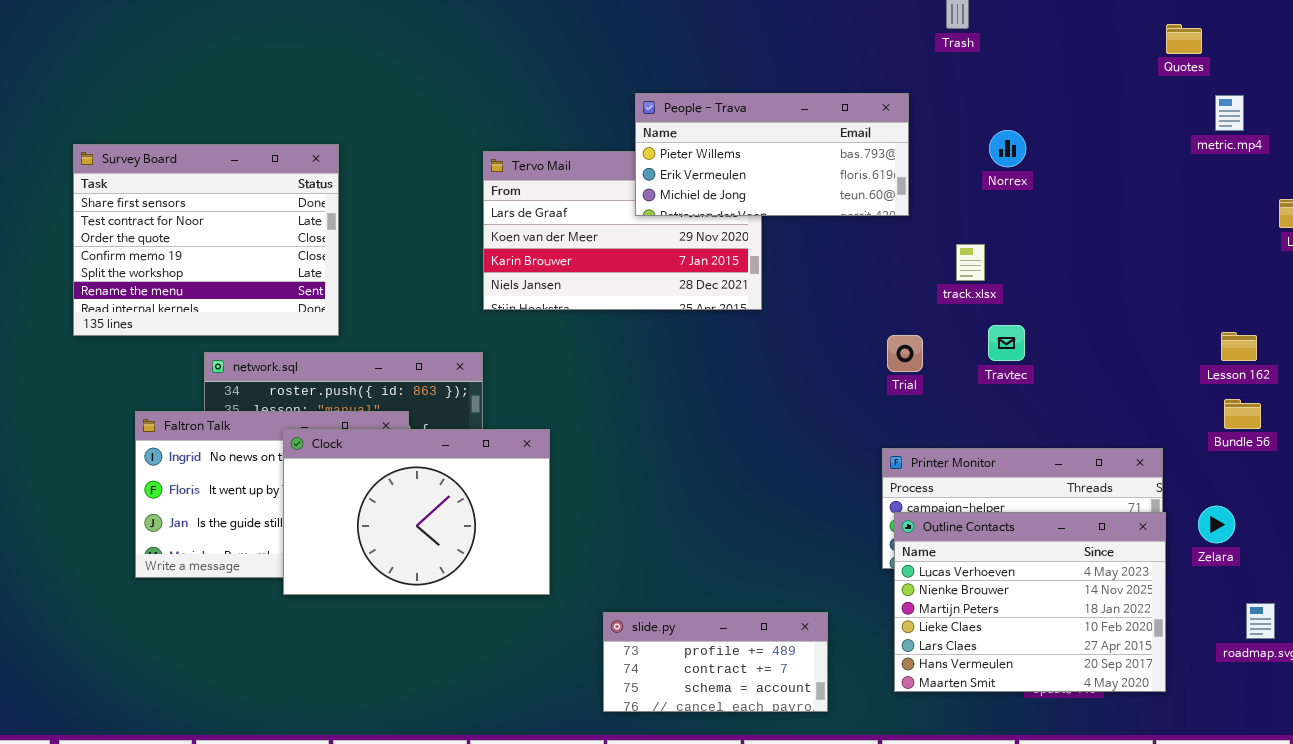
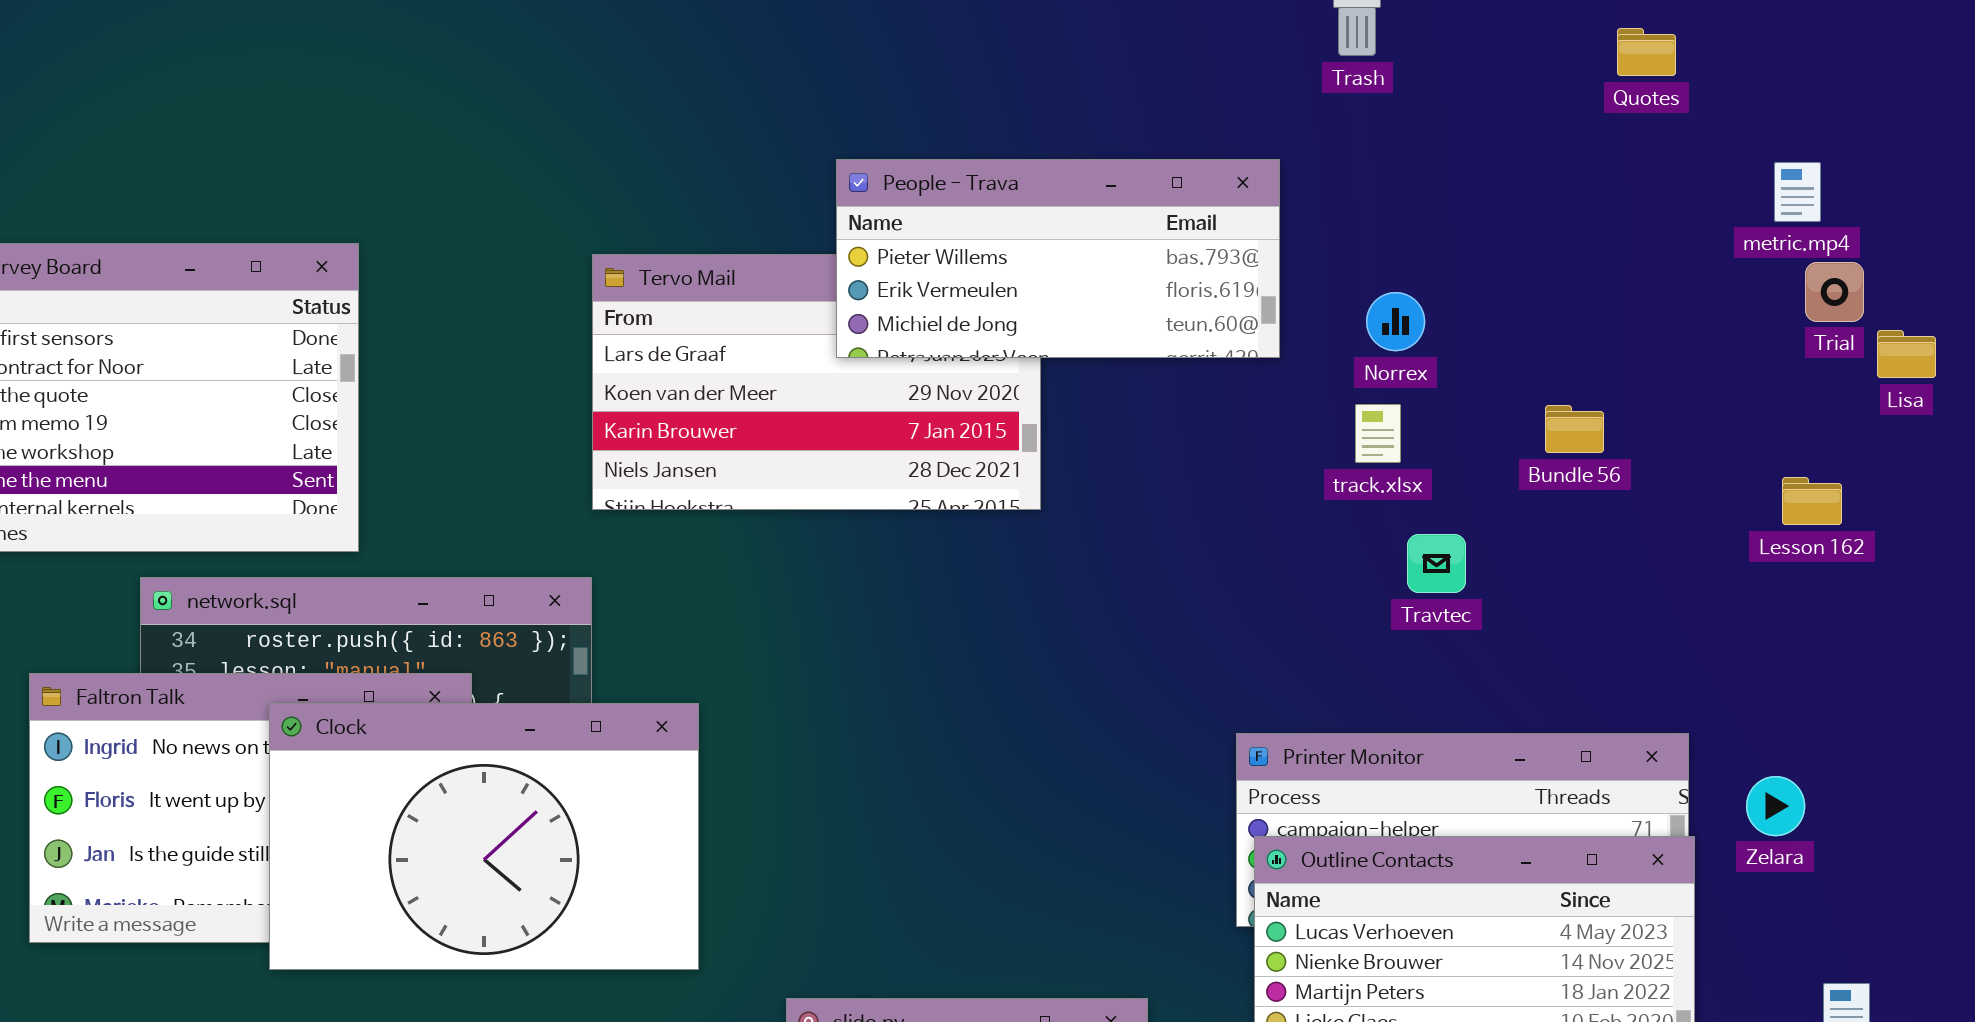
Quotes: [1166,24,1202,54] -> [1617,28,1676,76], moved
Norrex: [989,130,1026,167] -> [1366,292,1425,351], moved
Lesson 162: [1221,332,1257,361] -> [1782,477,1842,525], moved
Trial: [887,335,923,372] -> [1805,262,1864,322], moved
Bundle 56: [1224,399,1261,429] -> [1545,405,1604,453], moved
Zelara: [1198,506,1235,543] -> [1746,776,1805,836], moved

